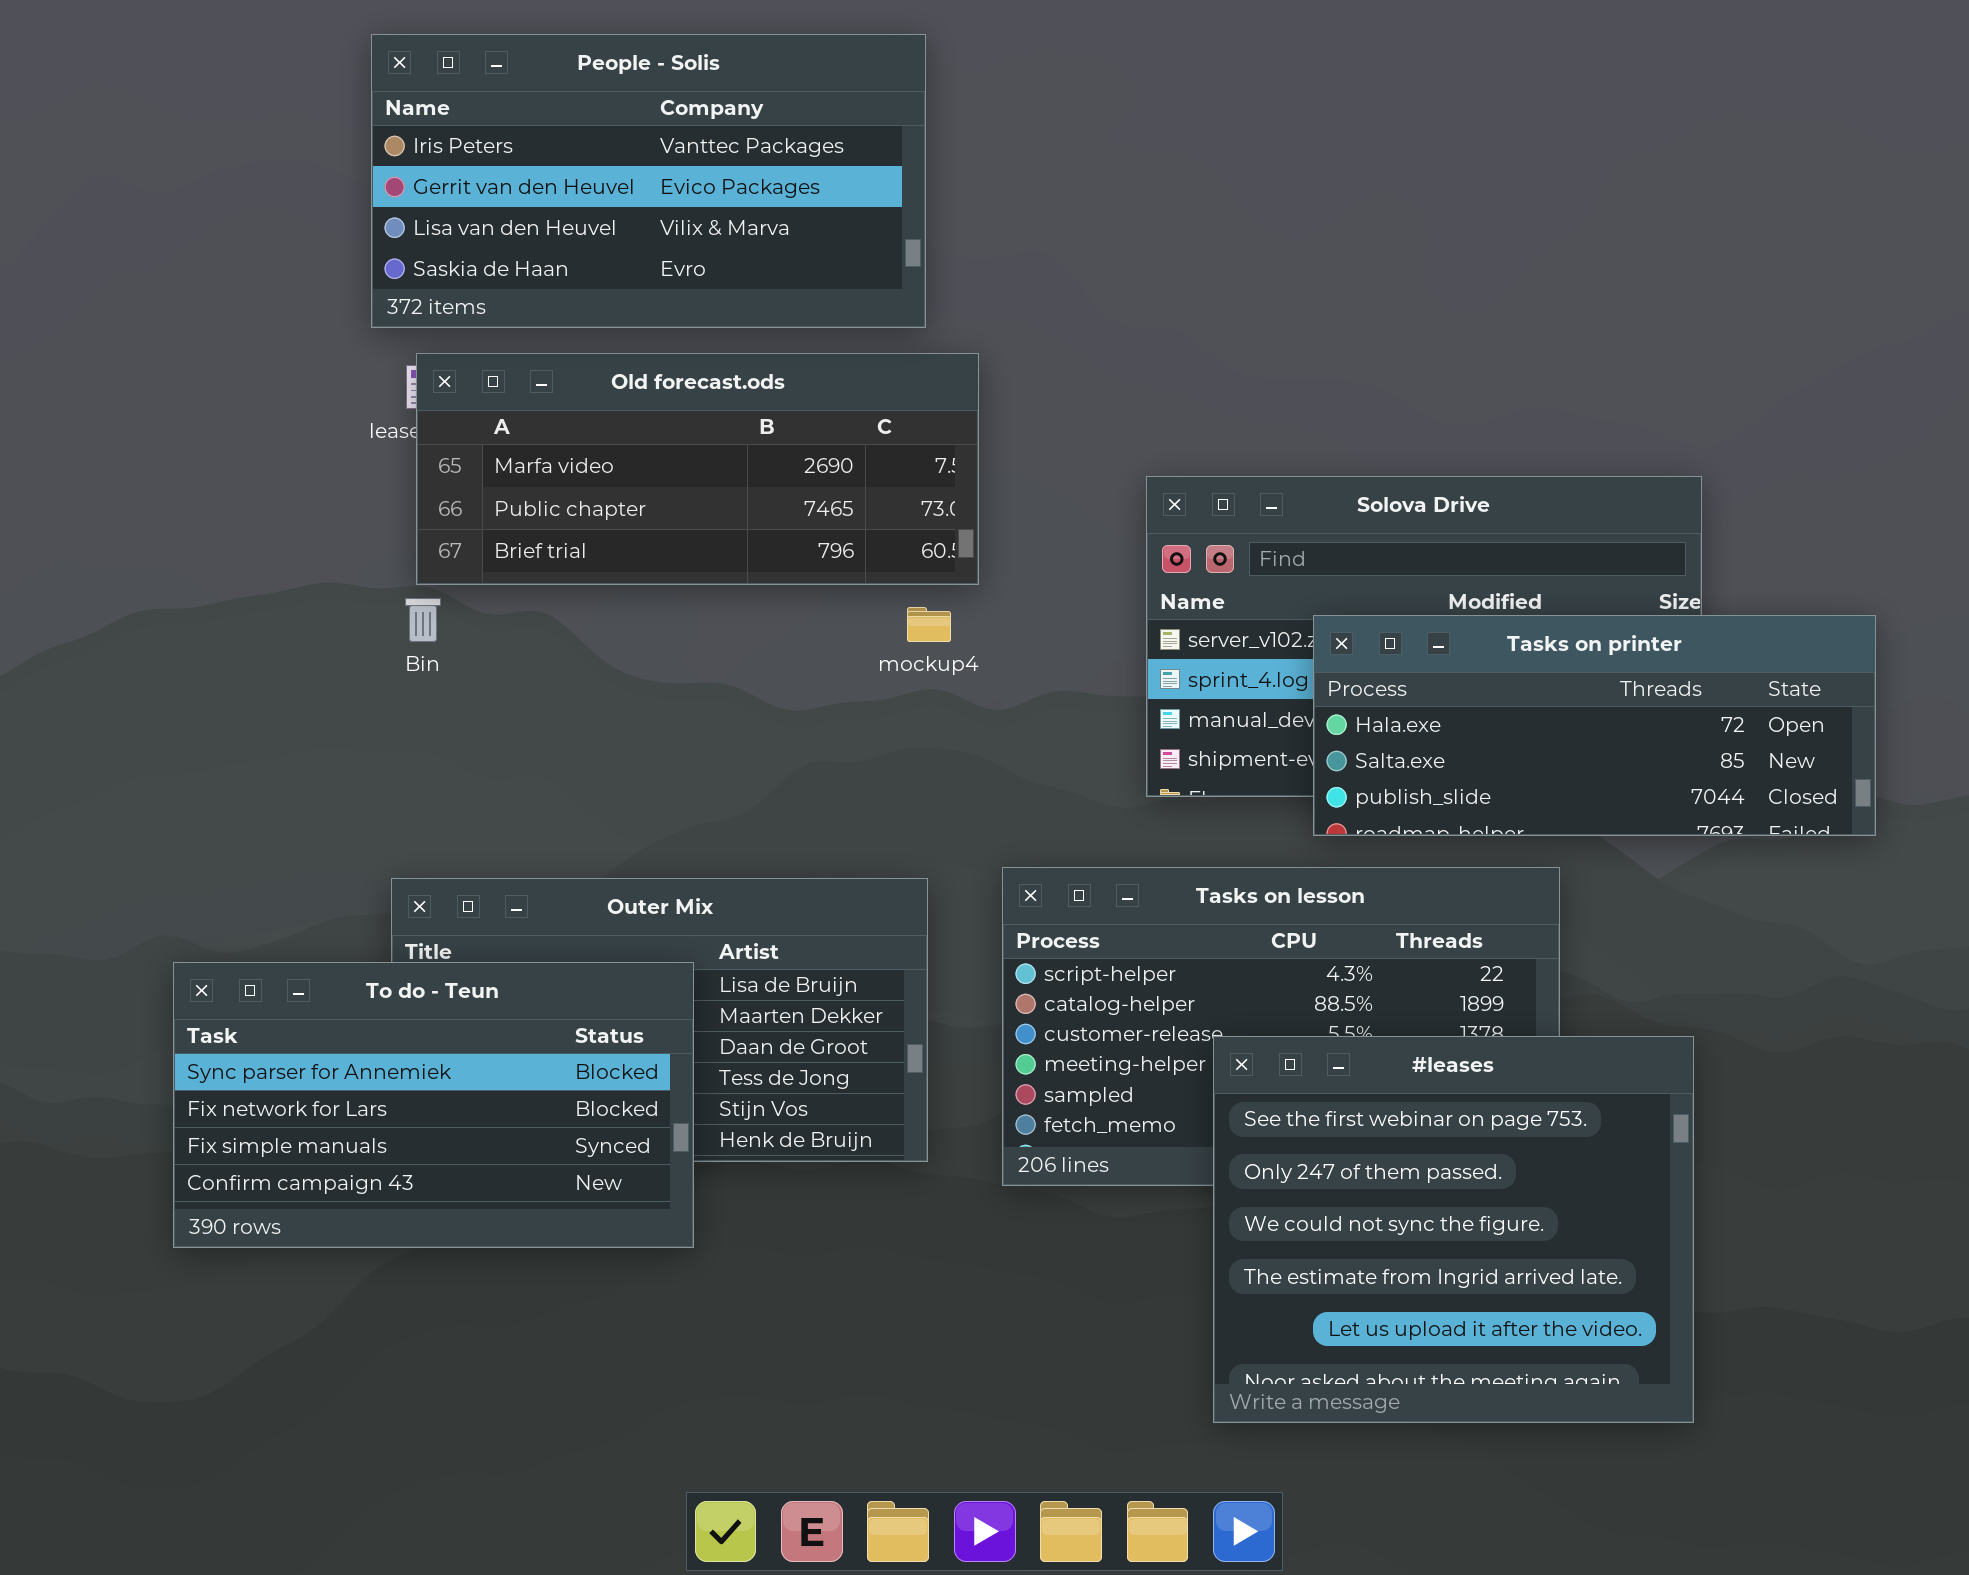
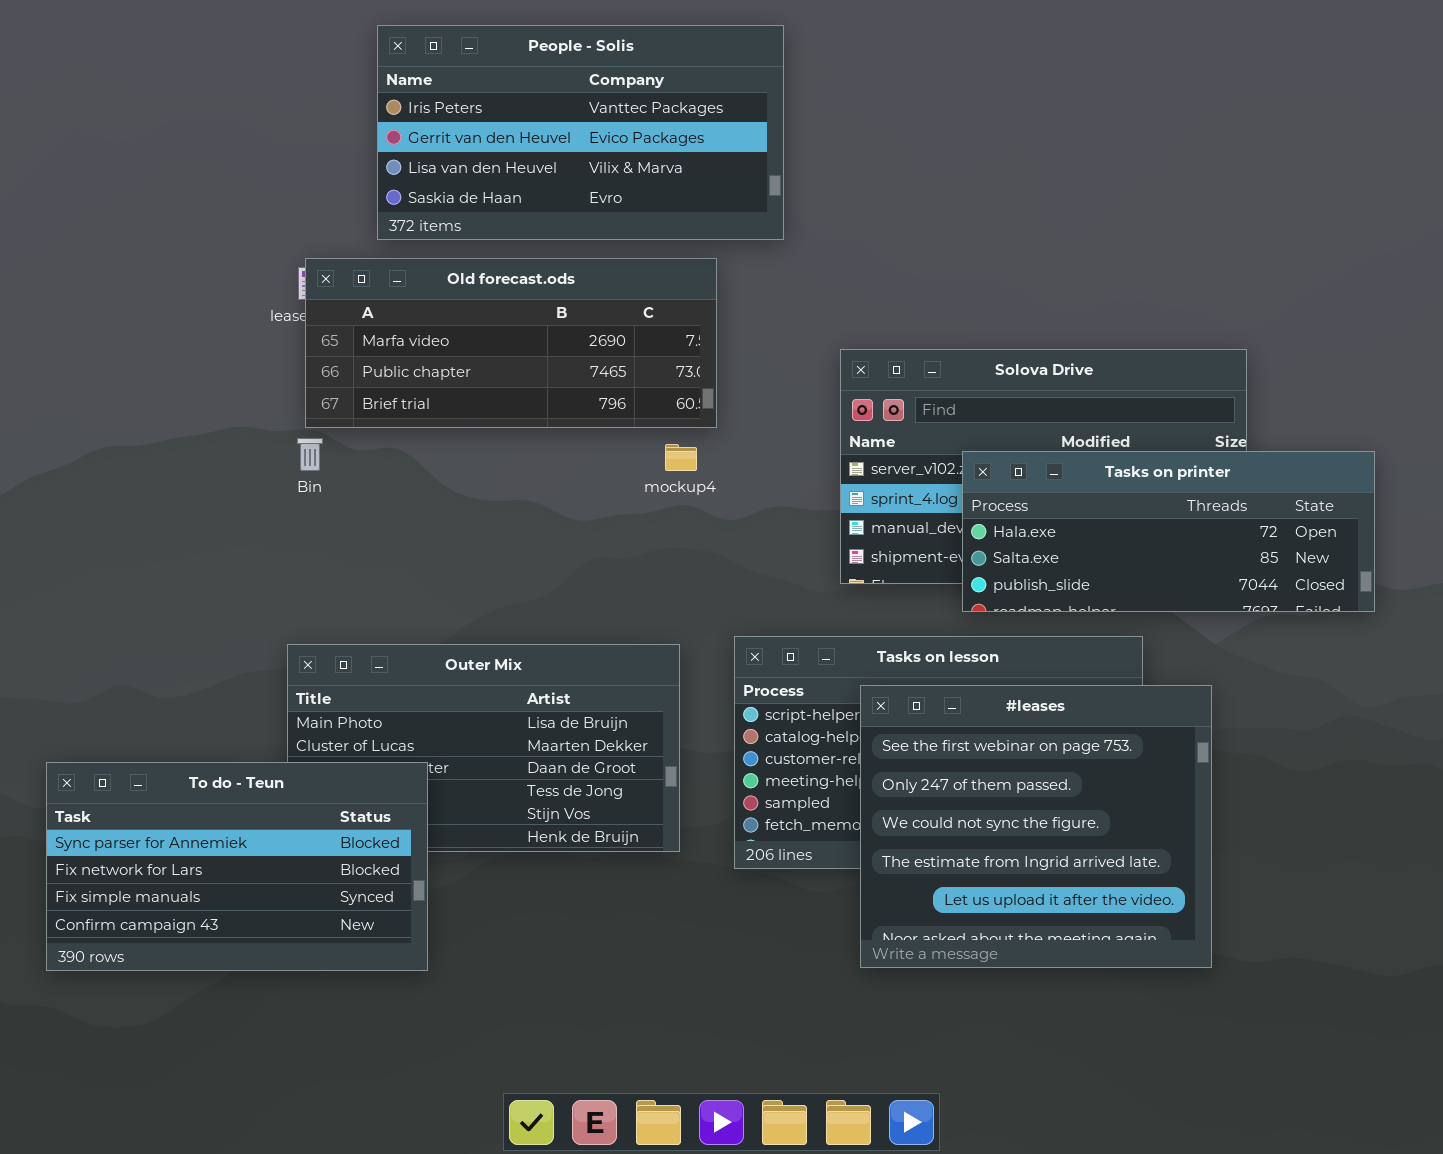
People - Solis: [371,34,926,328] -> [377,25,784,240], moved
To do - Teun: [173,962,694,1248] -> [46,762,428,971], moved
#leases: [1213,1036,1694,1423] -> [860,685,1212,968], moved

